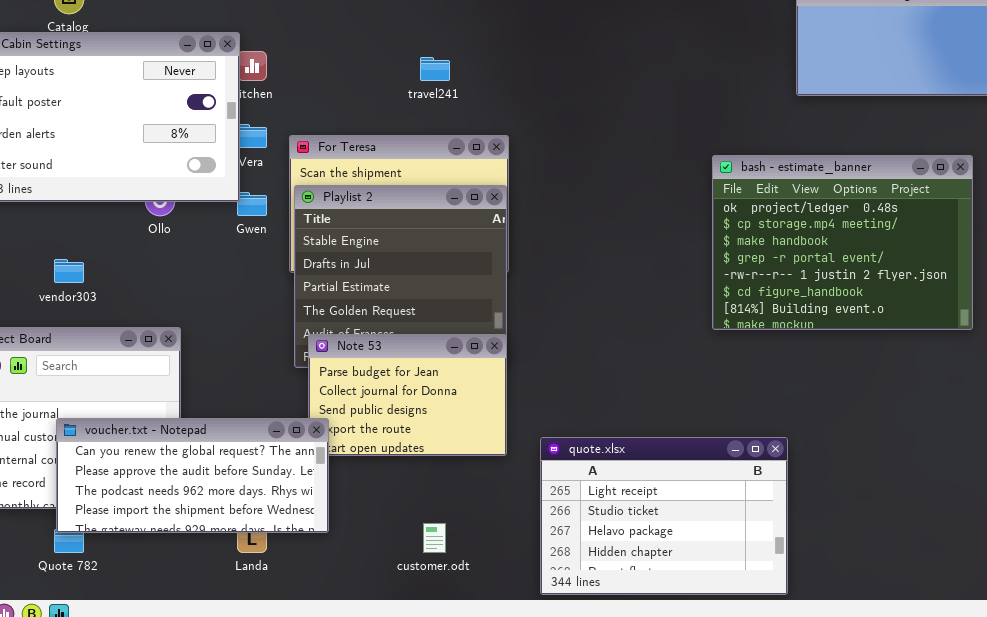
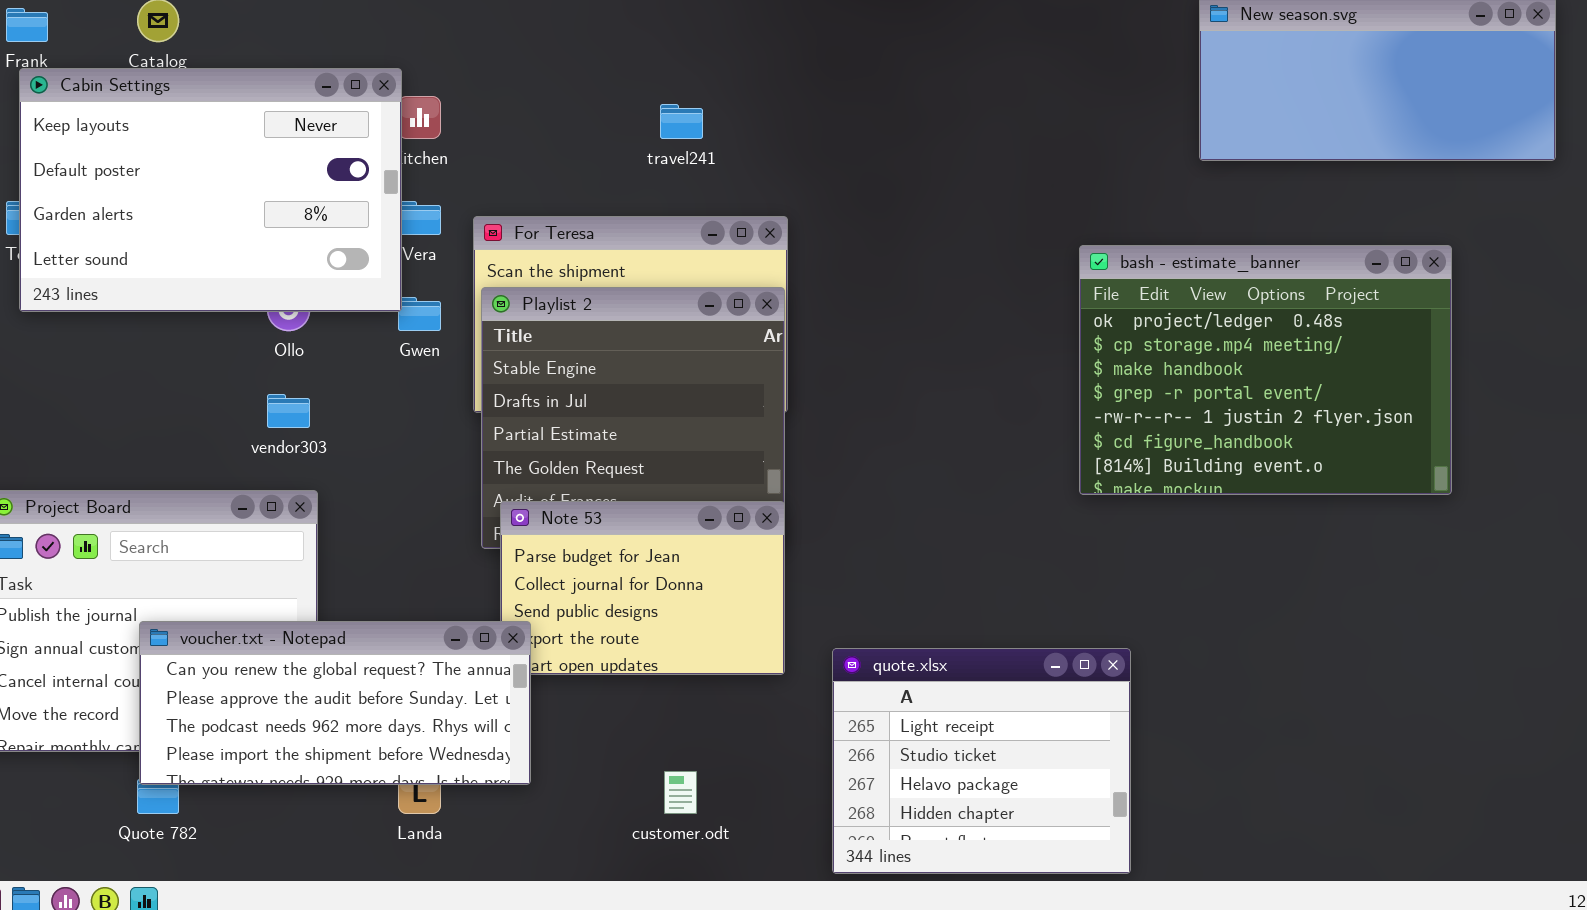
vendor303: [54,259,84,283] -> [267,394,310,428], moved
quote.xlsx: [540,437,788,595] -> [832,648,1131,874], resized

